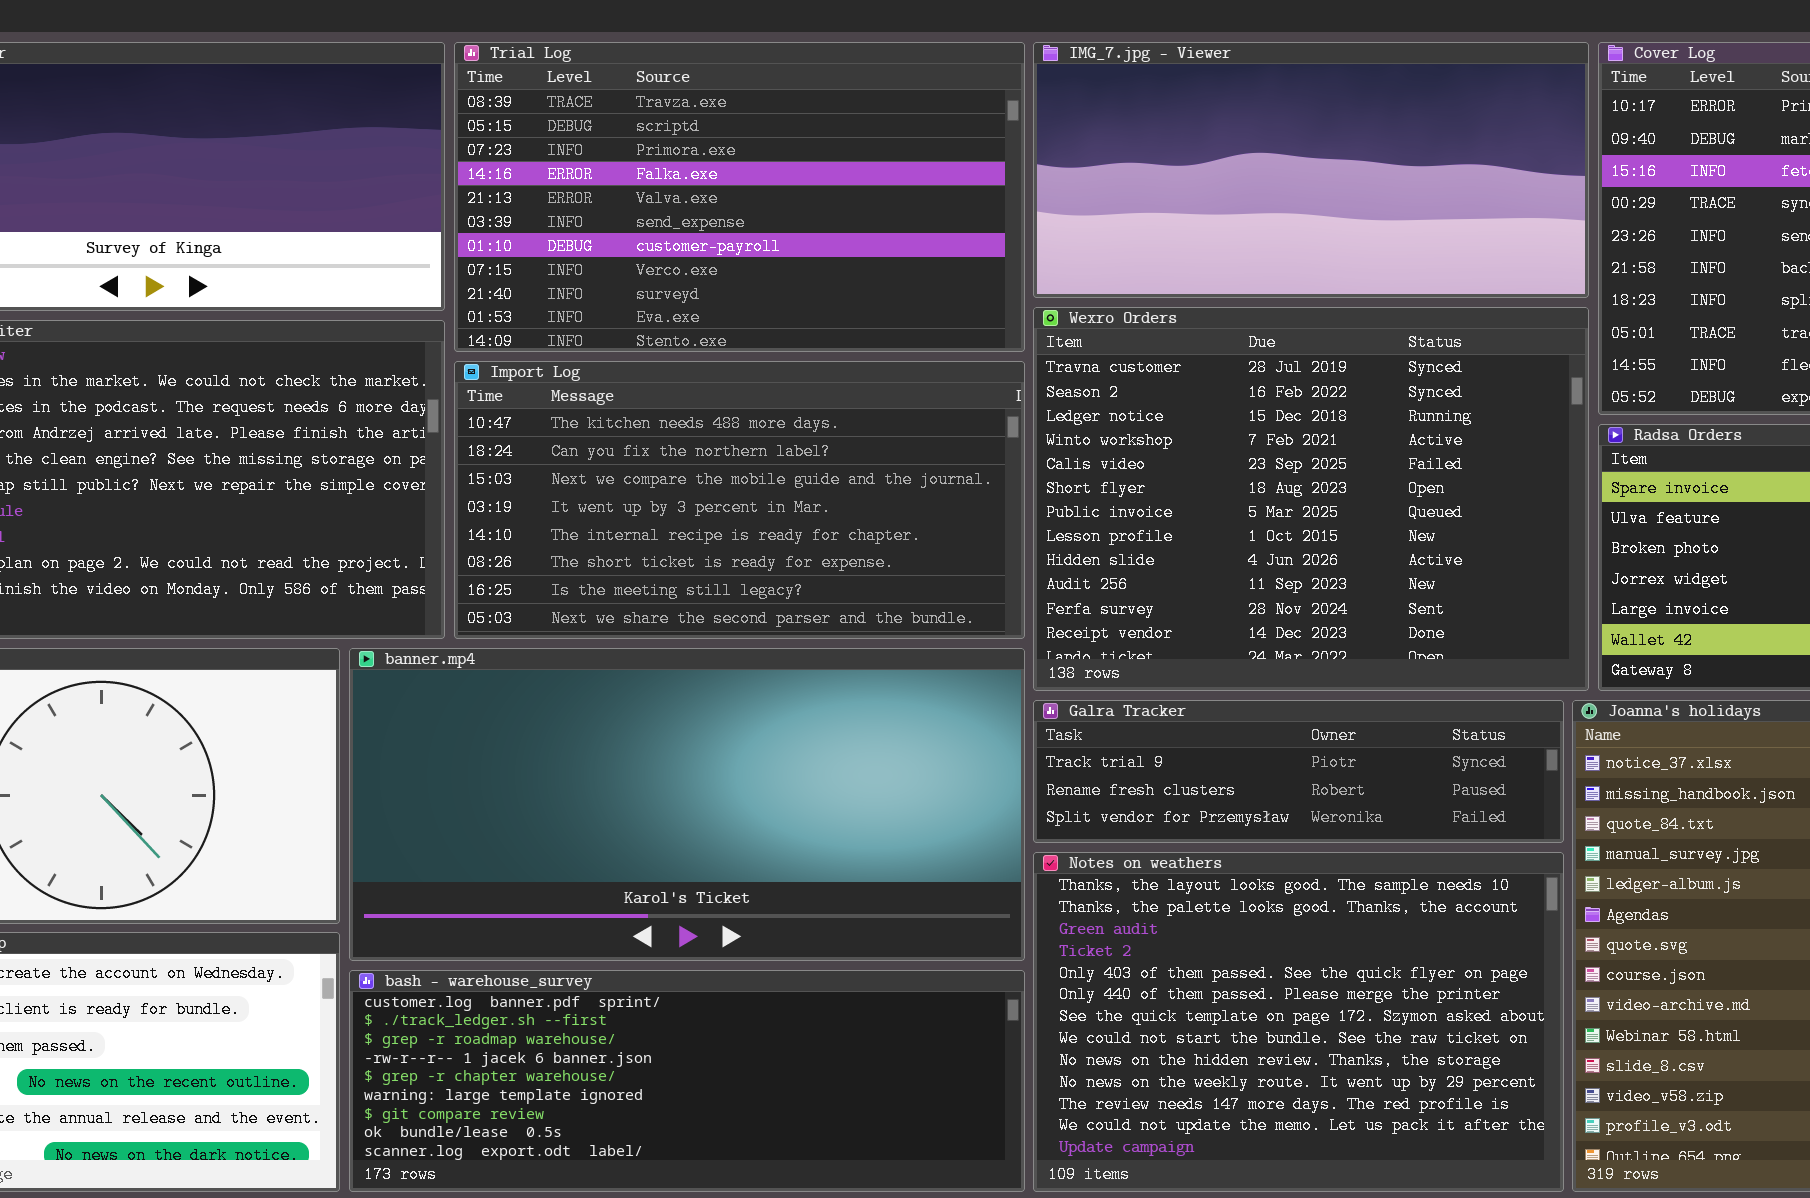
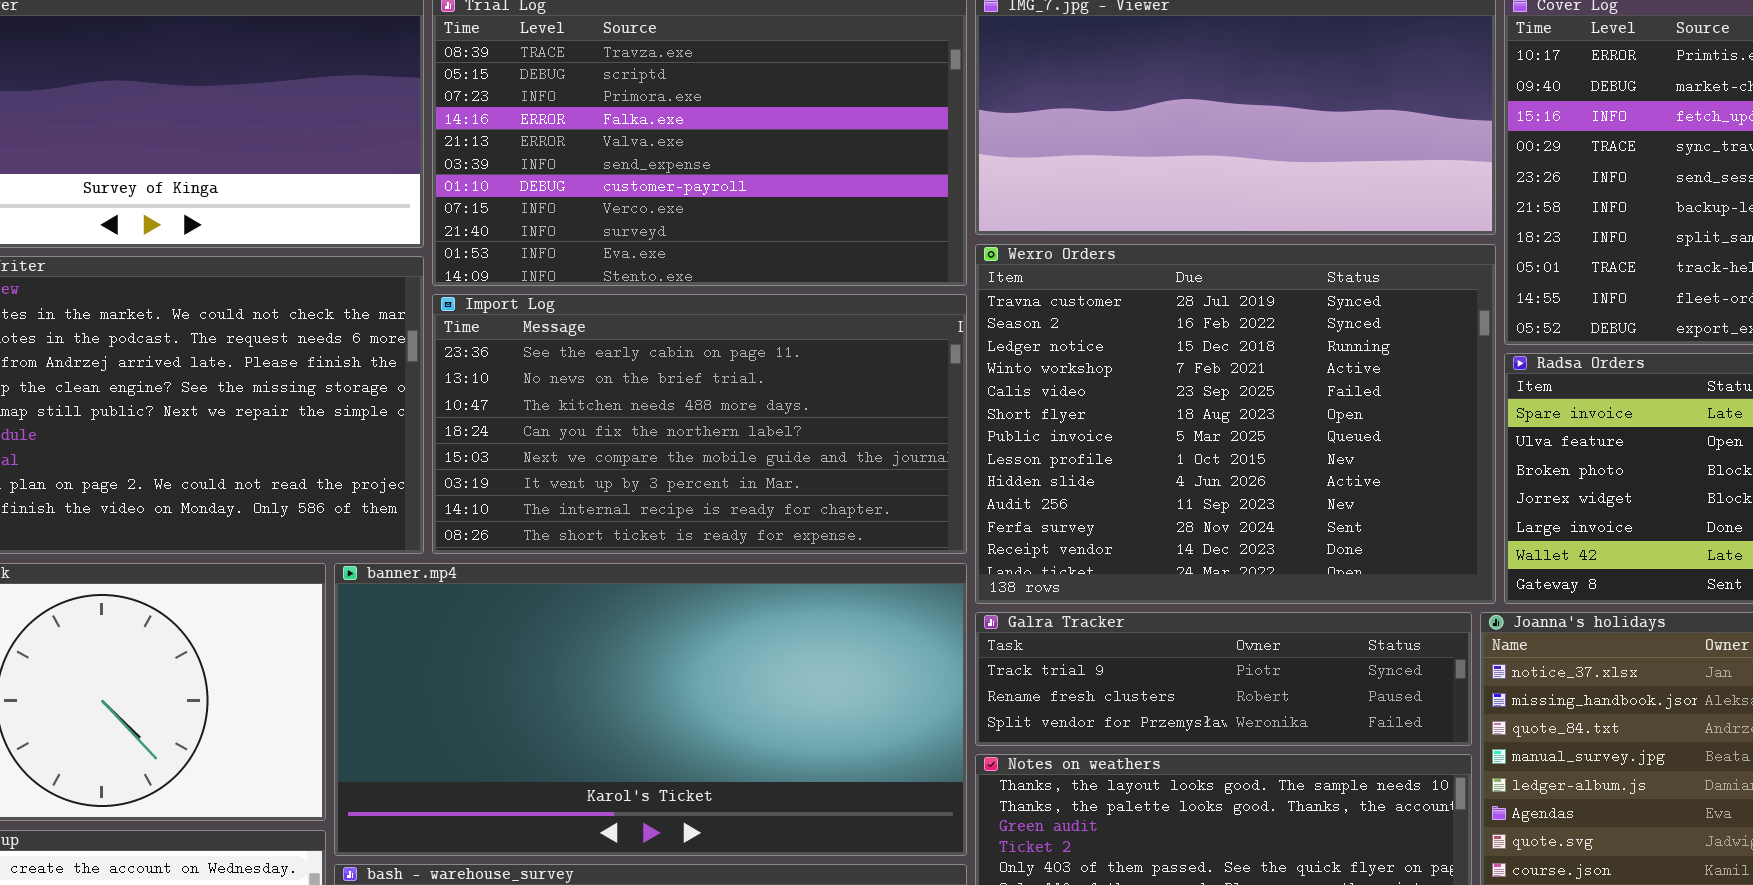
Import Log: [454,361,1025,639] -> [432,294,967,554], scrolled up 2 rows

